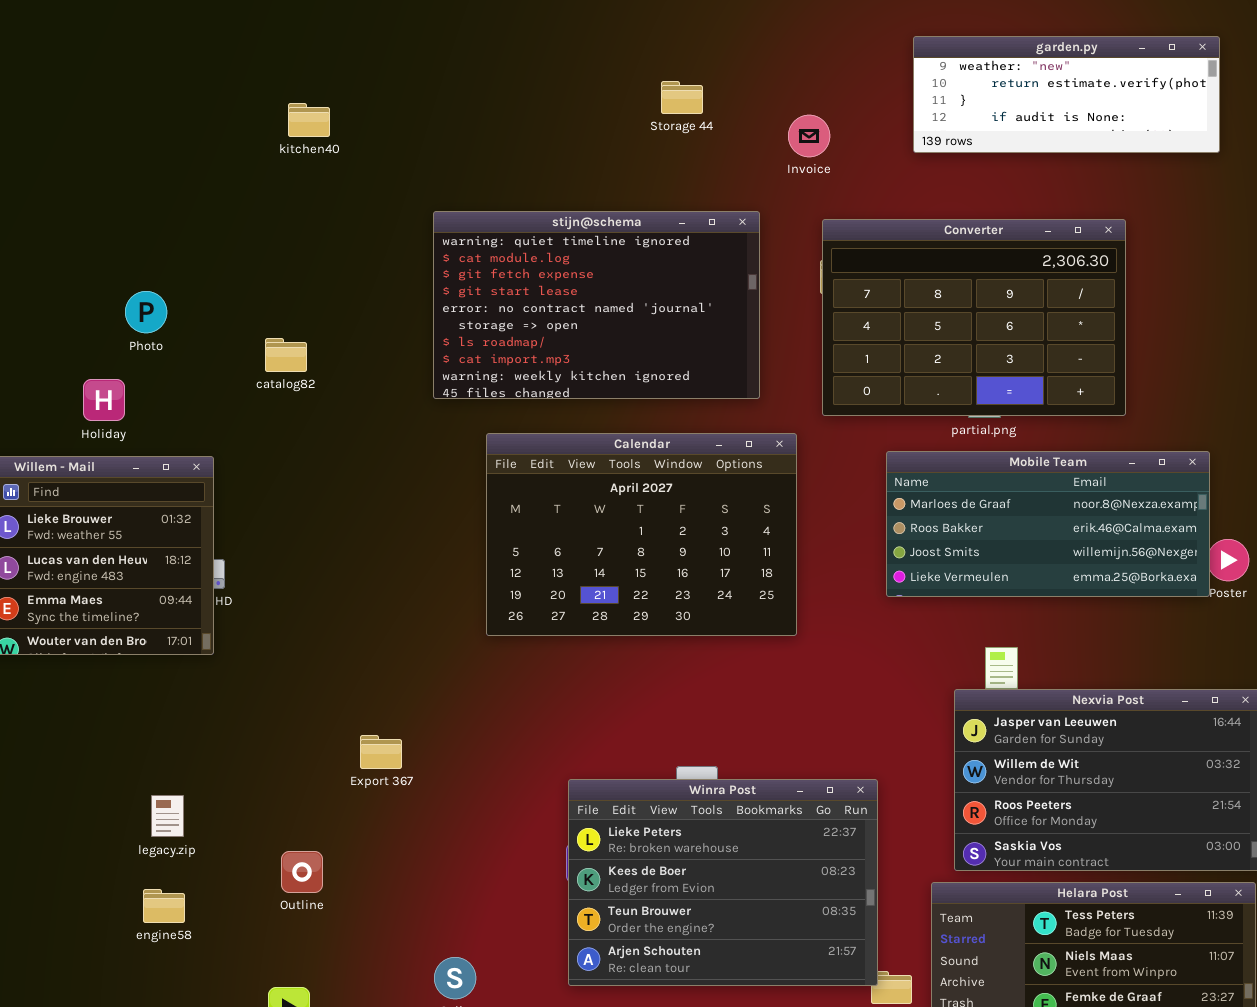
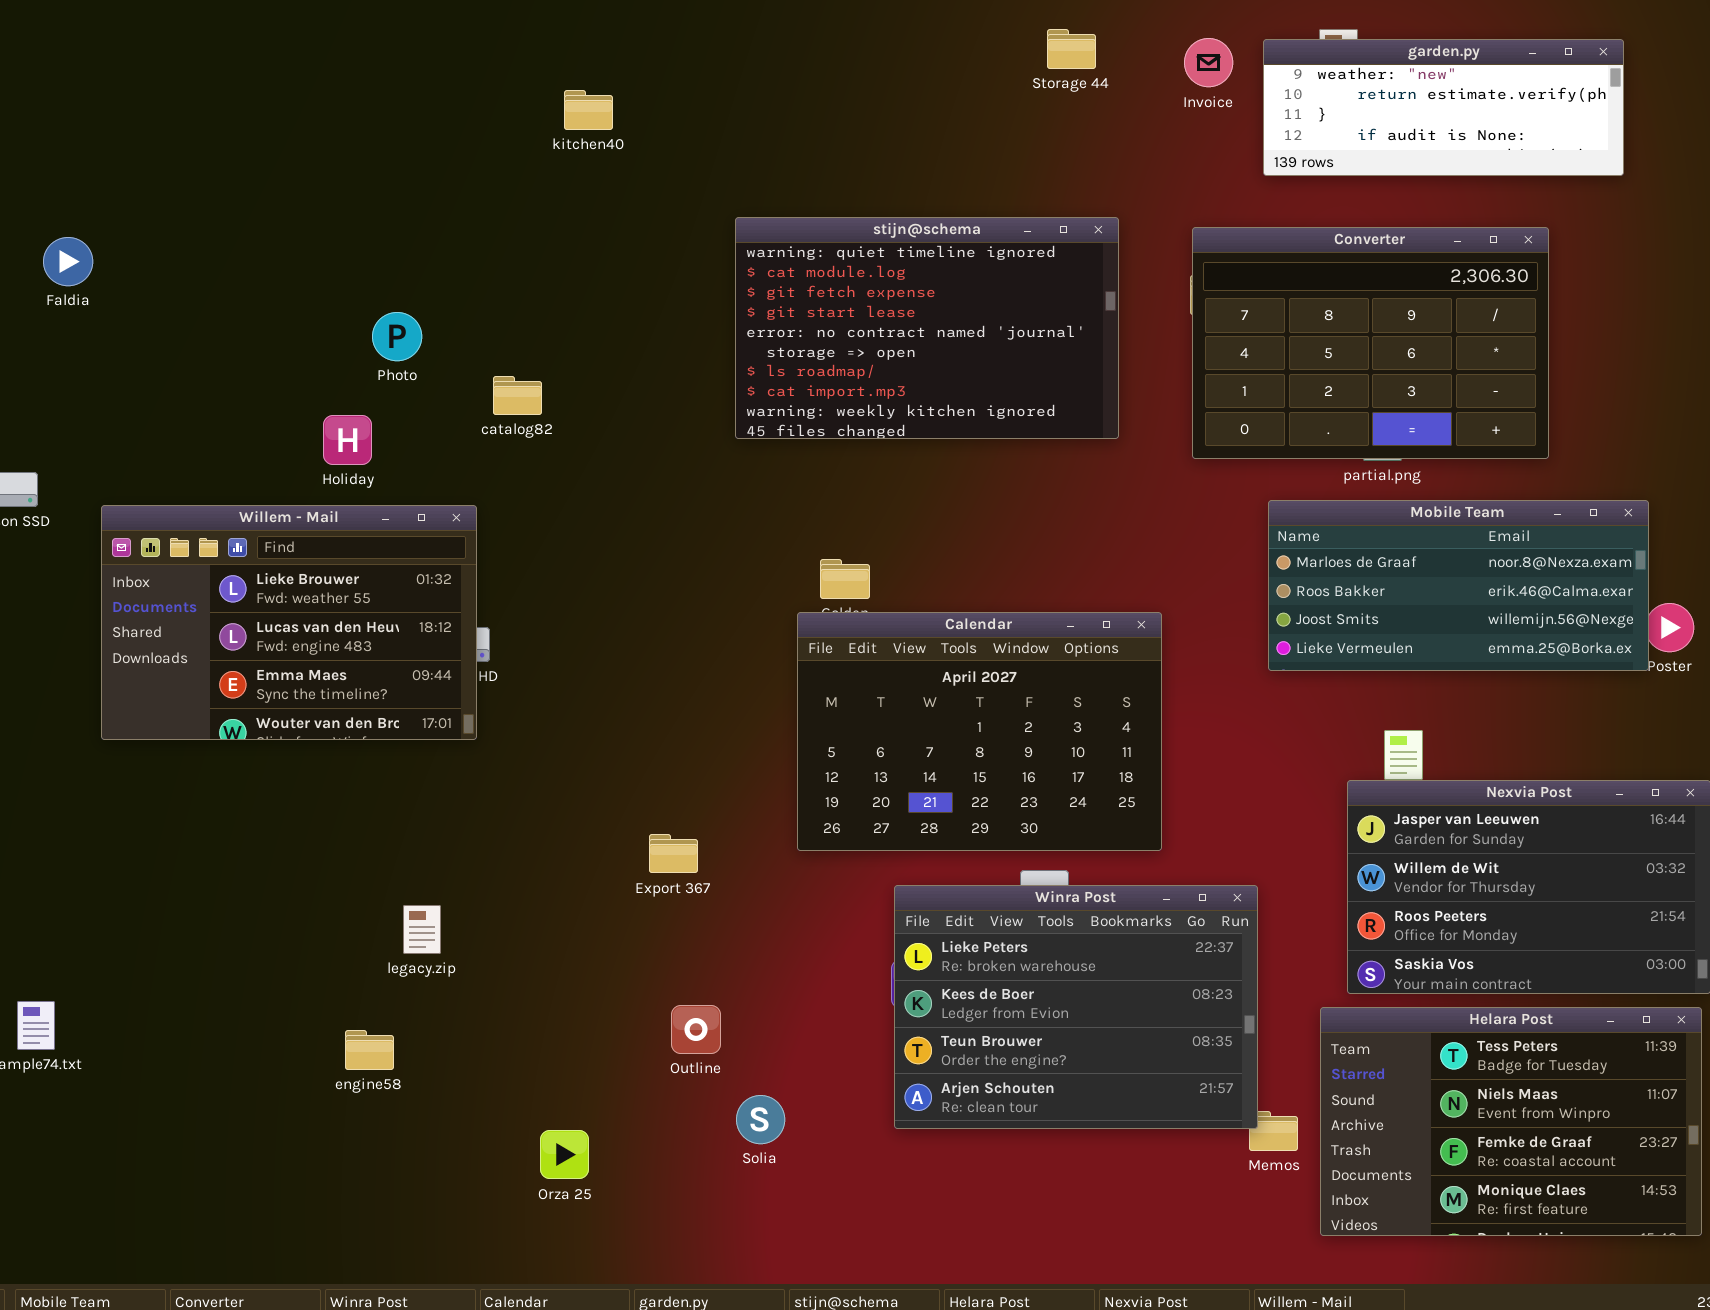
garden.py: [913,36,1220,153] -> [1263,39,1624,176], moved
Storage 44: [661,81,703,114] -> [1047,29,1096,69], moved
Invoice: [788,115,830,157] -> [1184,38,1233,87], moved
catalog82: [265,338,307,372] -> [493,376,542,415], moved
Calendar: [486,433,797,636] -> [797,612,1162,851], moved
Outline: [281,851,323,893] -> [671,1005,721,1054], moved
engine58: [143,889,185,923] -> [345,1030,394,1070], moved

